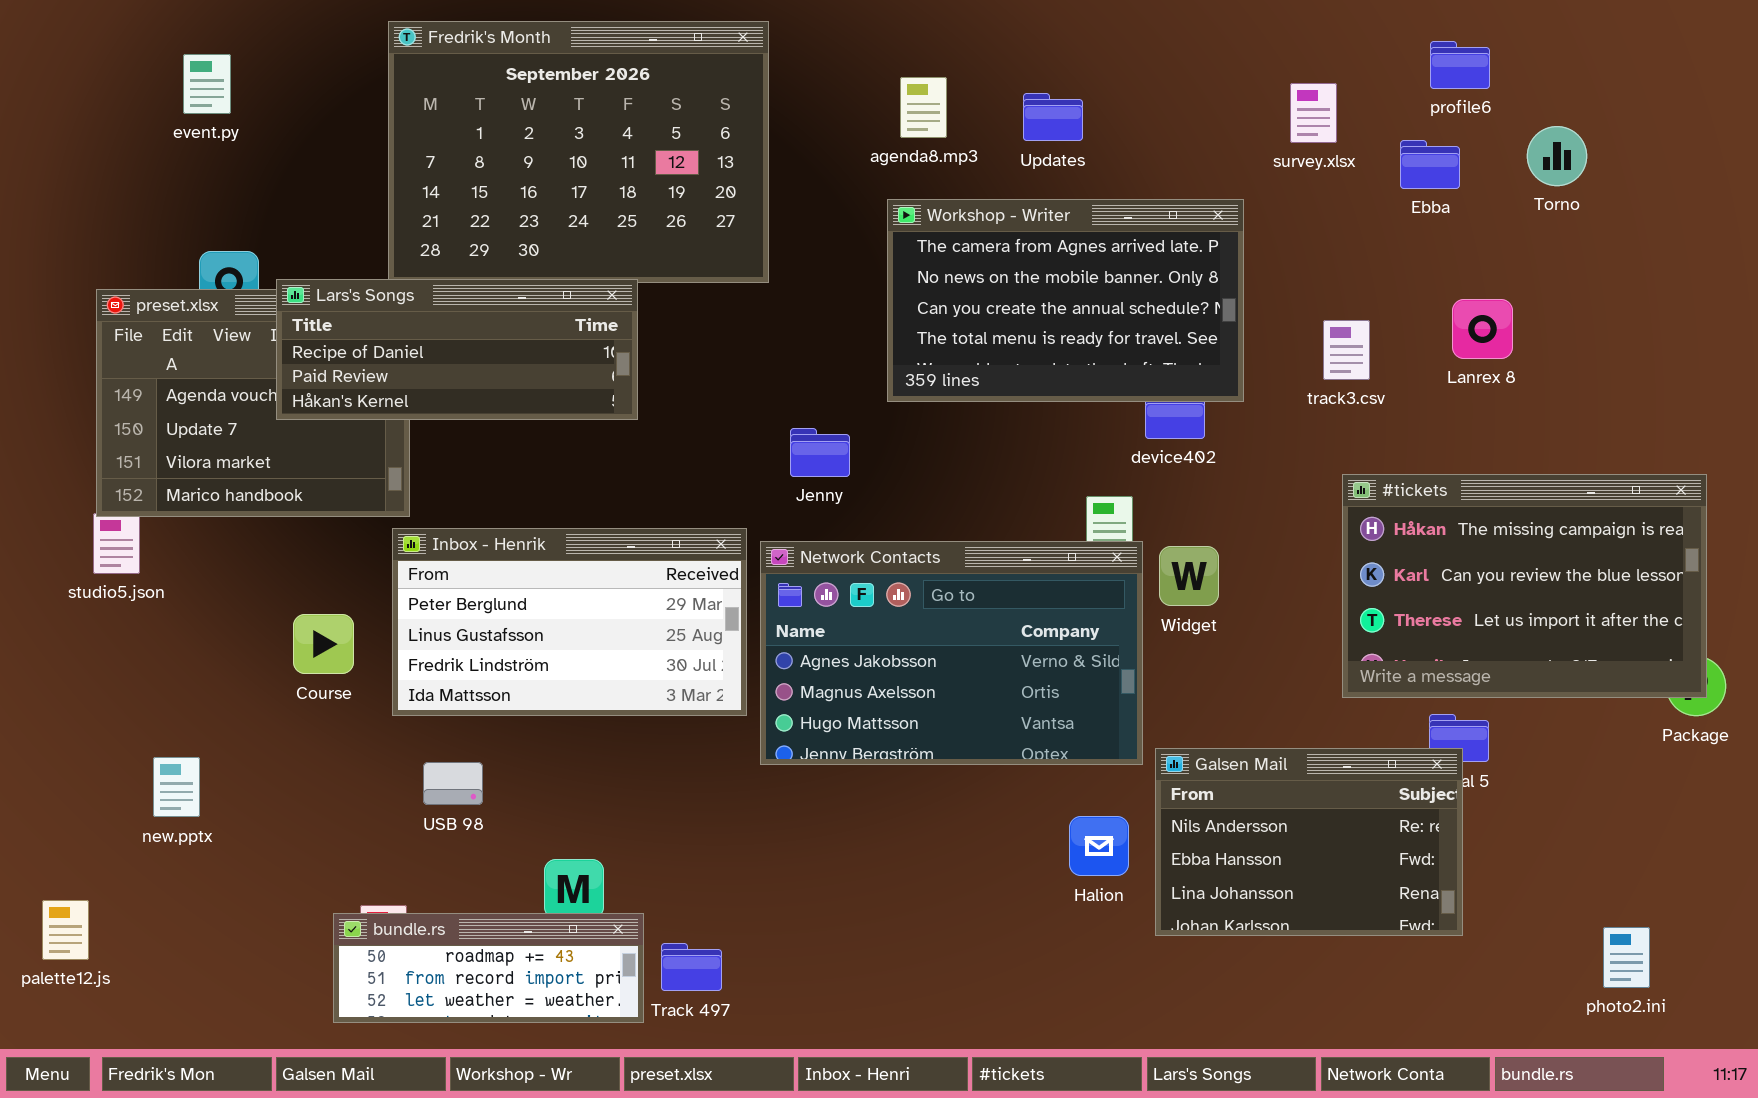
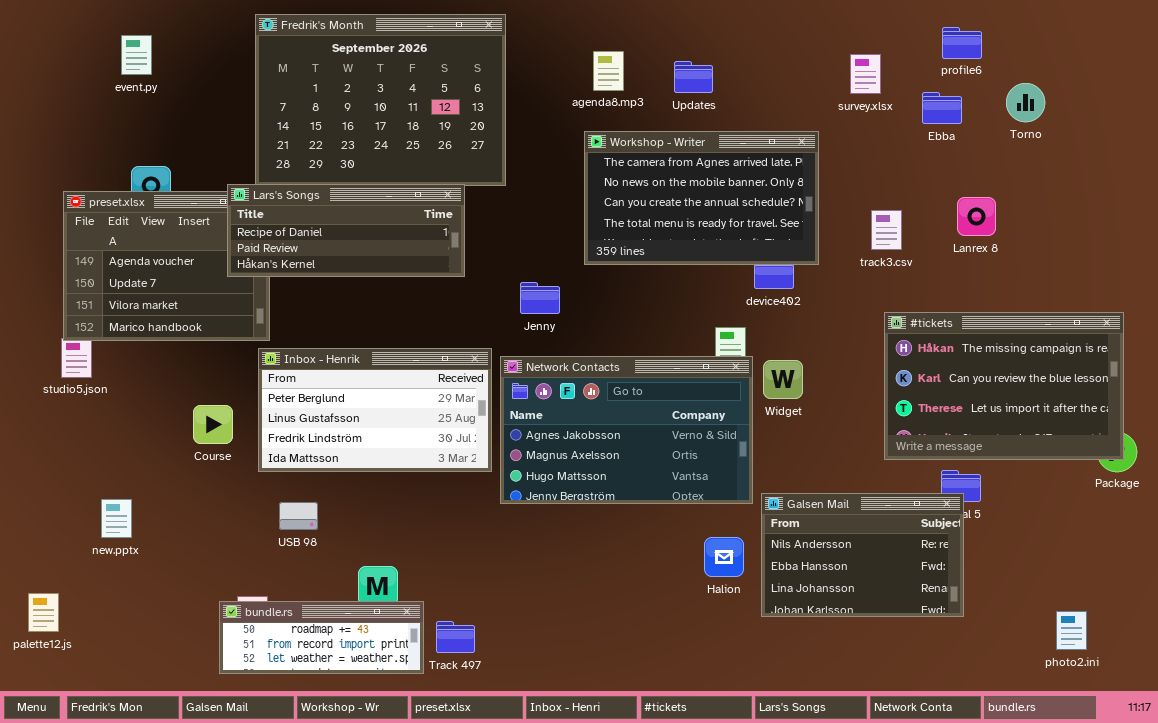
Lars's Songs: [276,279,638,420] -> [227,184,465,277], moved

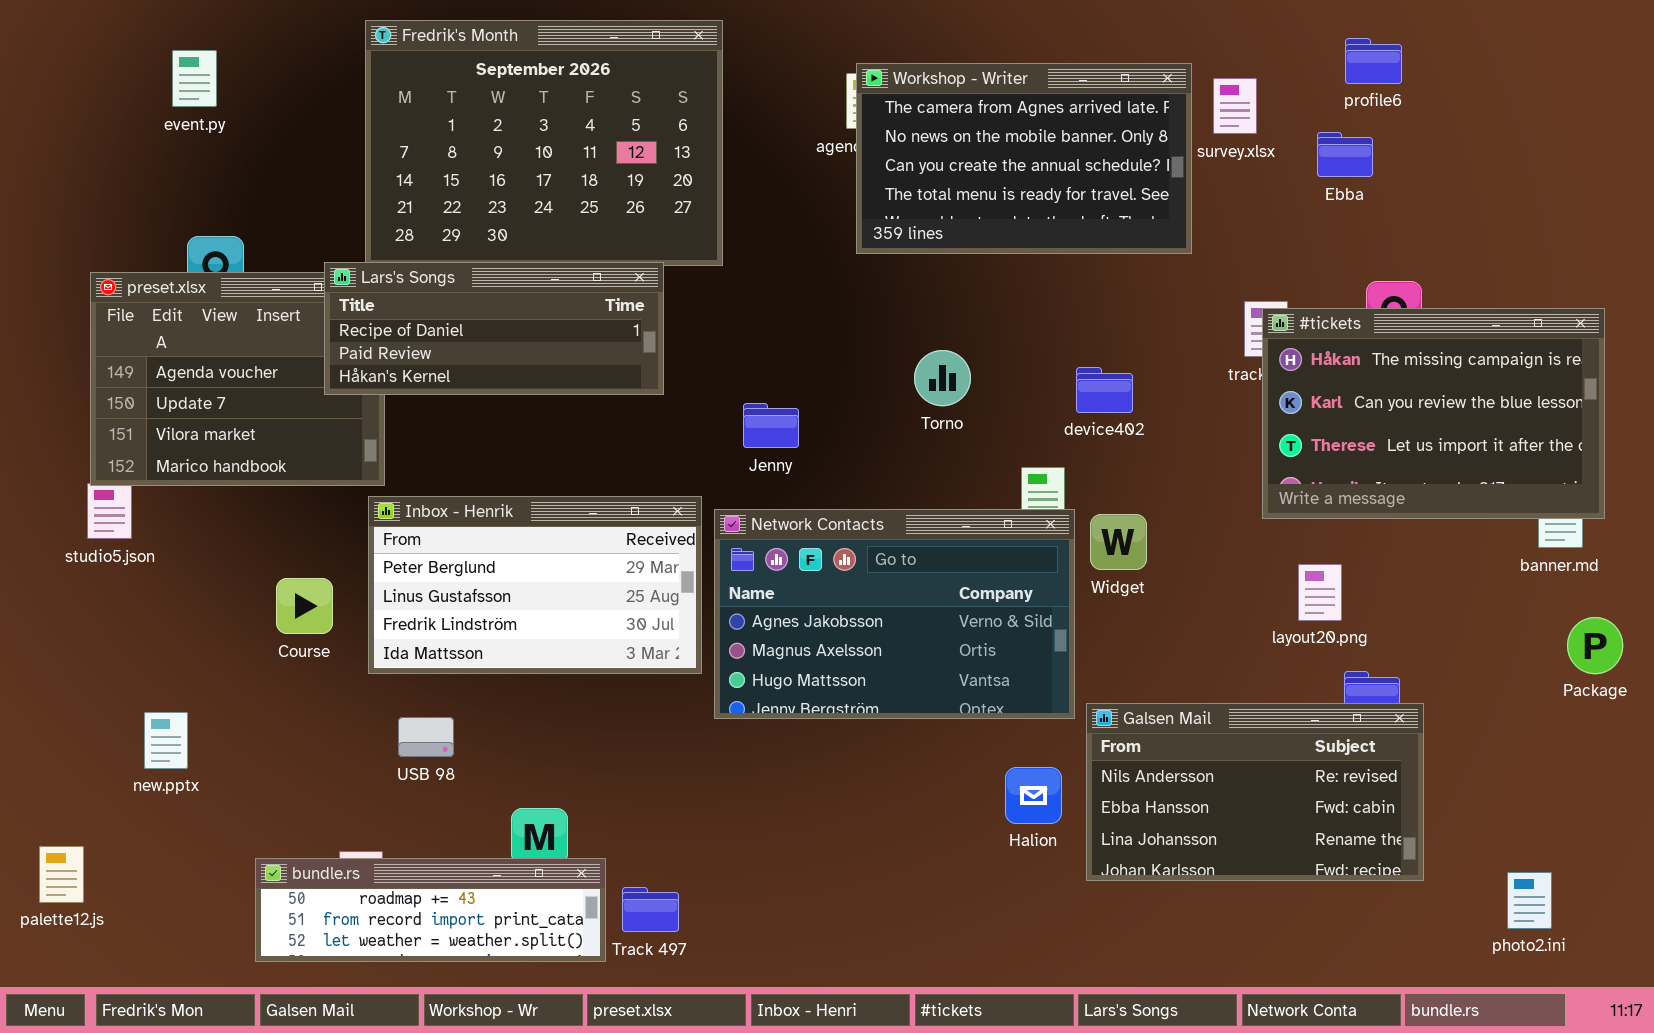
Torno: [1006,83,1045,122] -> [914,350,971,406], moved
Workshop - Writer: [584,131,819,265] -> [856,63,1192,254], moved
#tickets: [884,312,1124,460] -> [1262,308,1605,519], moved
Galsen Mail: [761,493,964,617] -> [1086,703,1424,881], resized
bundle.rs: [219,601,424,674] -> [255,858,606,962], resized

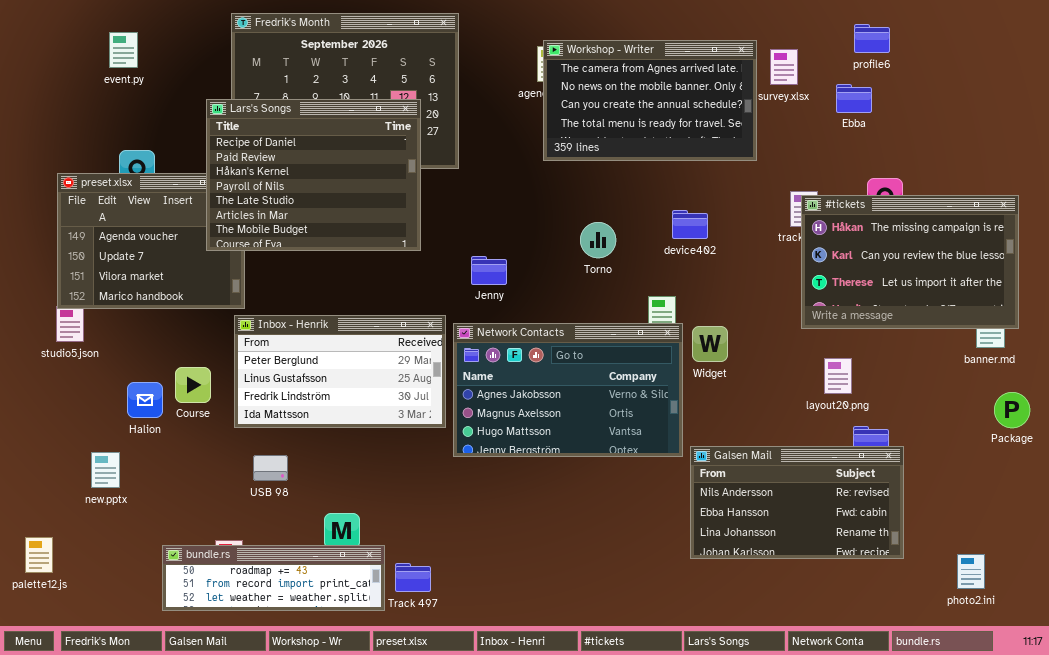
Lars's Songs: [324,262,664,395] -> [206,99,421,251], resized
device402: [1076,367,1133,413] -> [672,210,708,239], moved
Halion: [1005,767,1062,824] -> [127,382,163,418], moved

